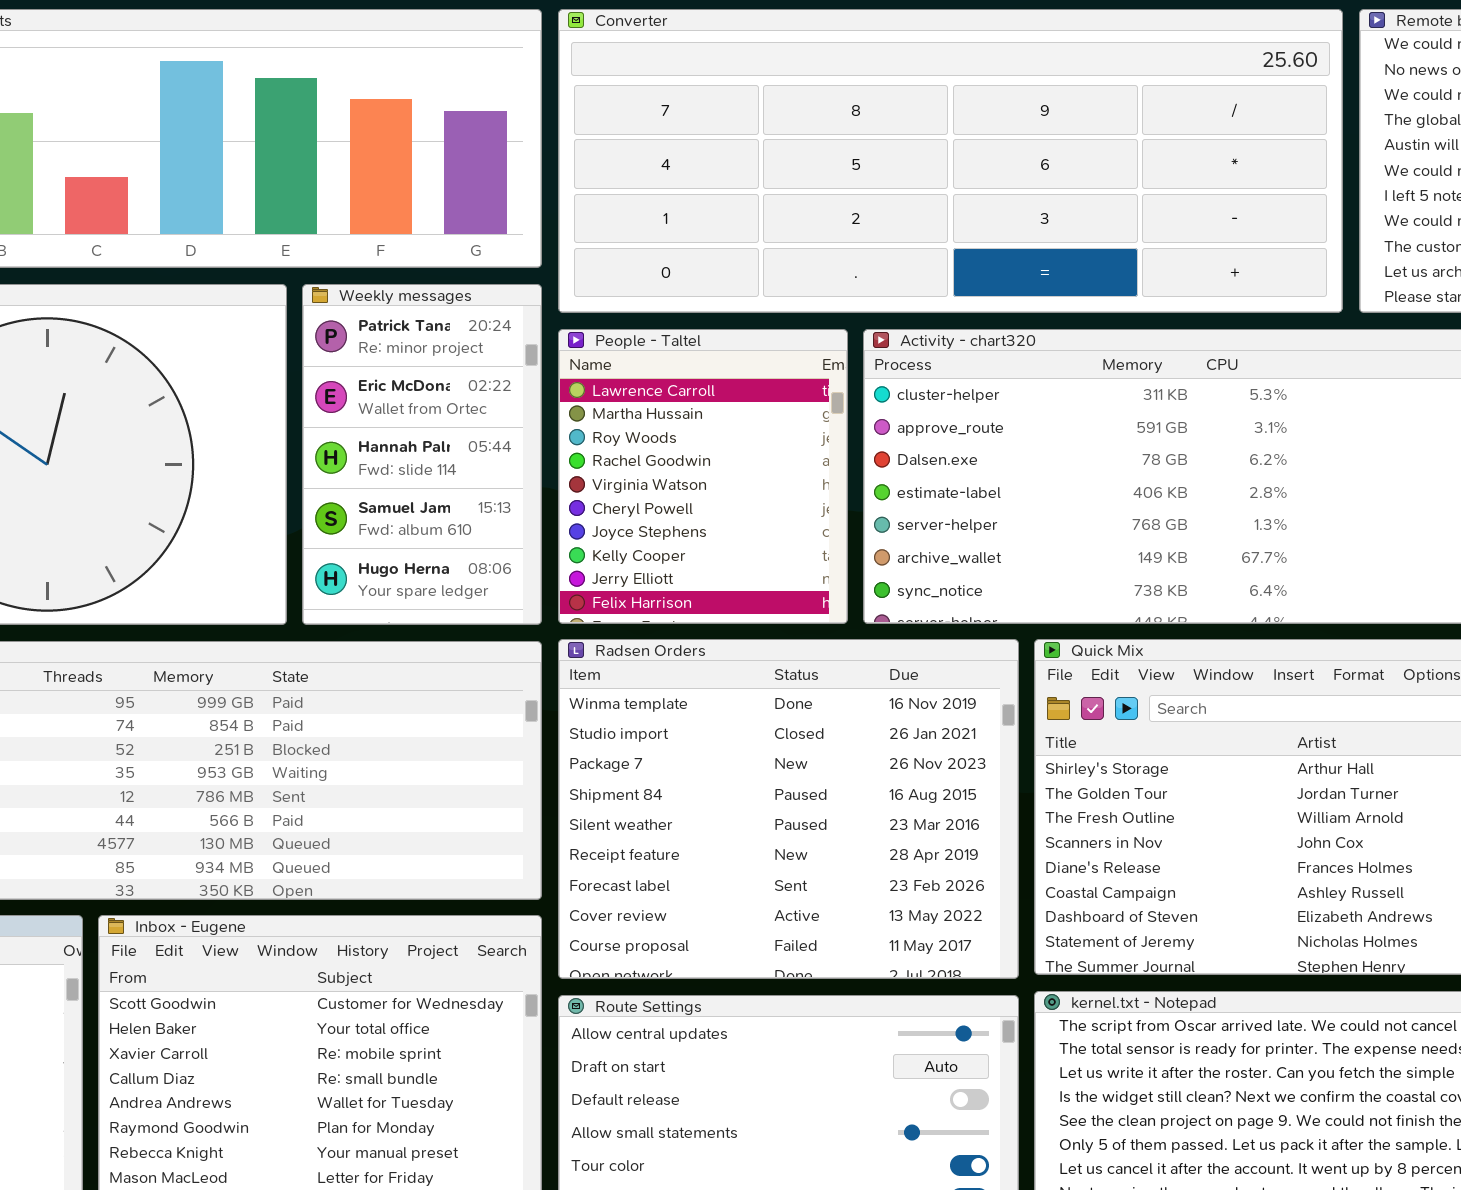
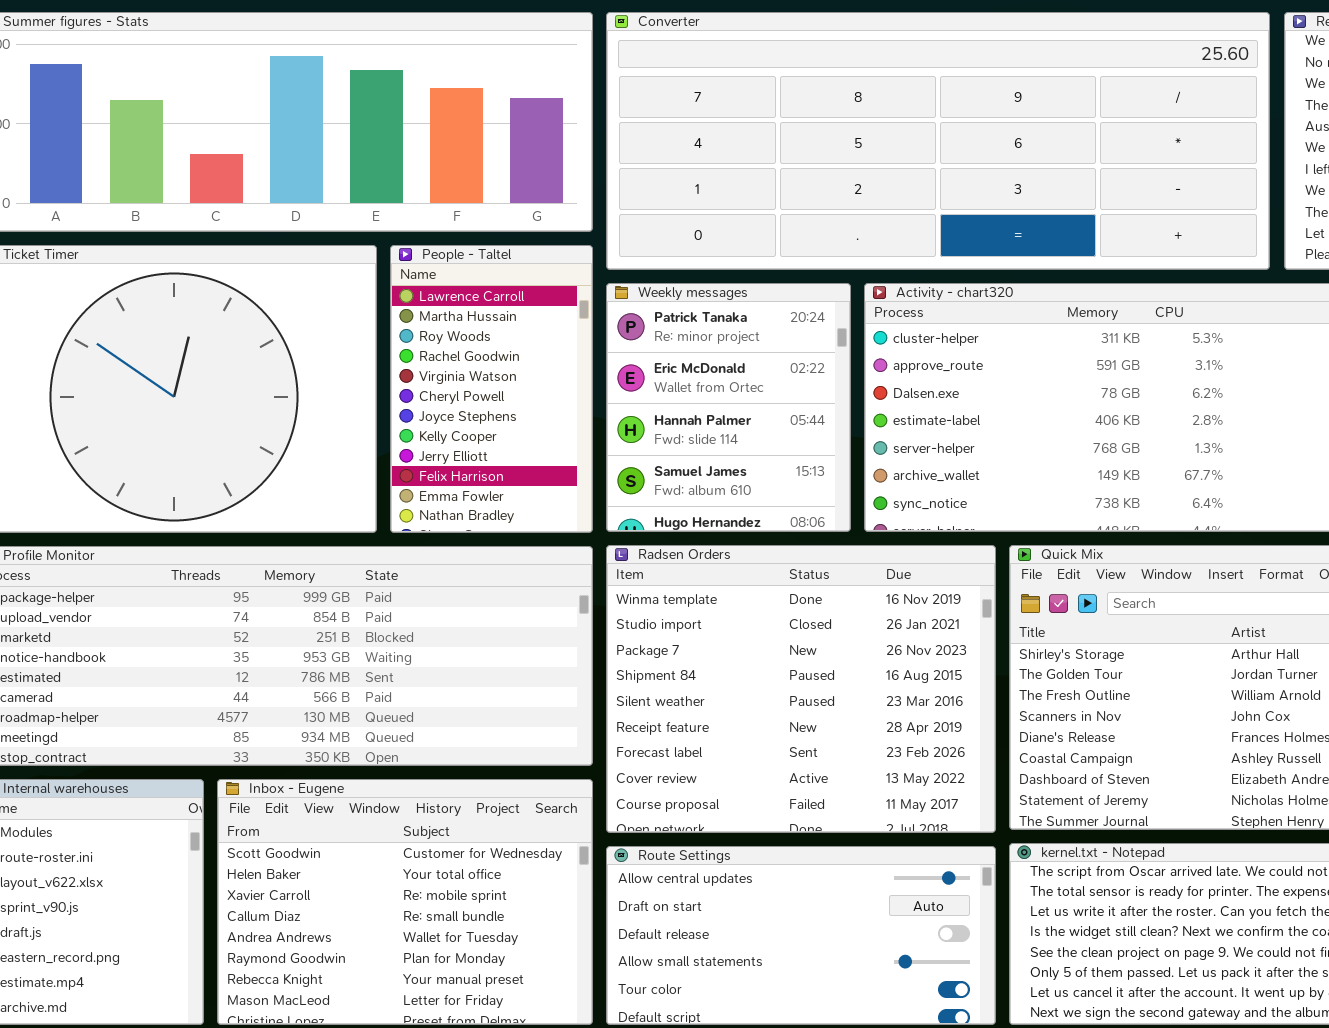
Weekly messages: [302,284,542,625] -> [606,283,851,532], moved, resized
People - Taltel: [558,329,848,624] -> [390,245,593,533], moved, resized

